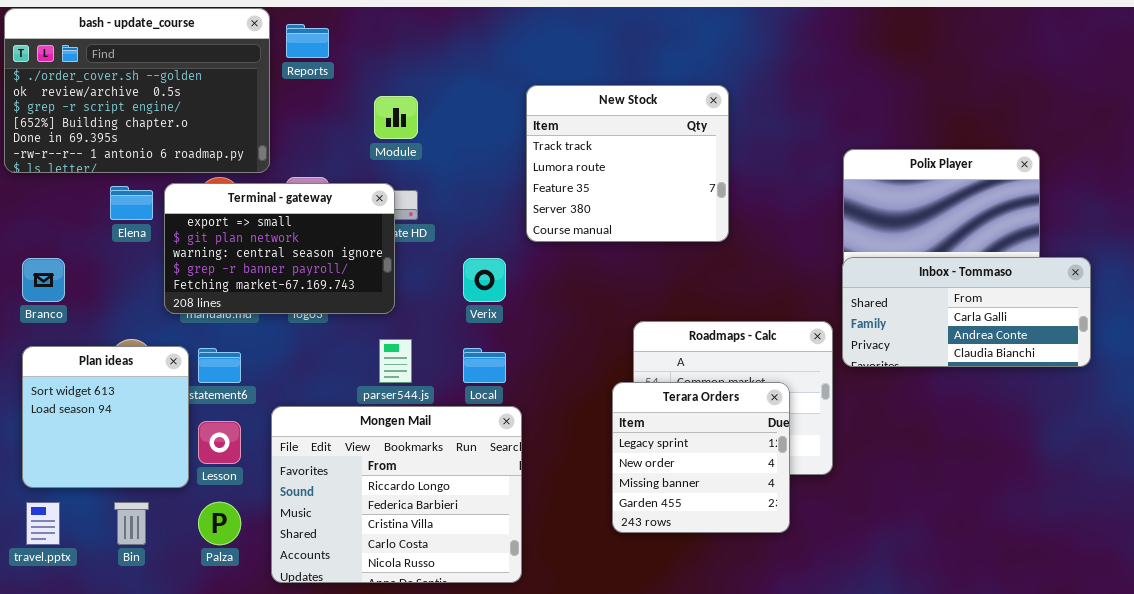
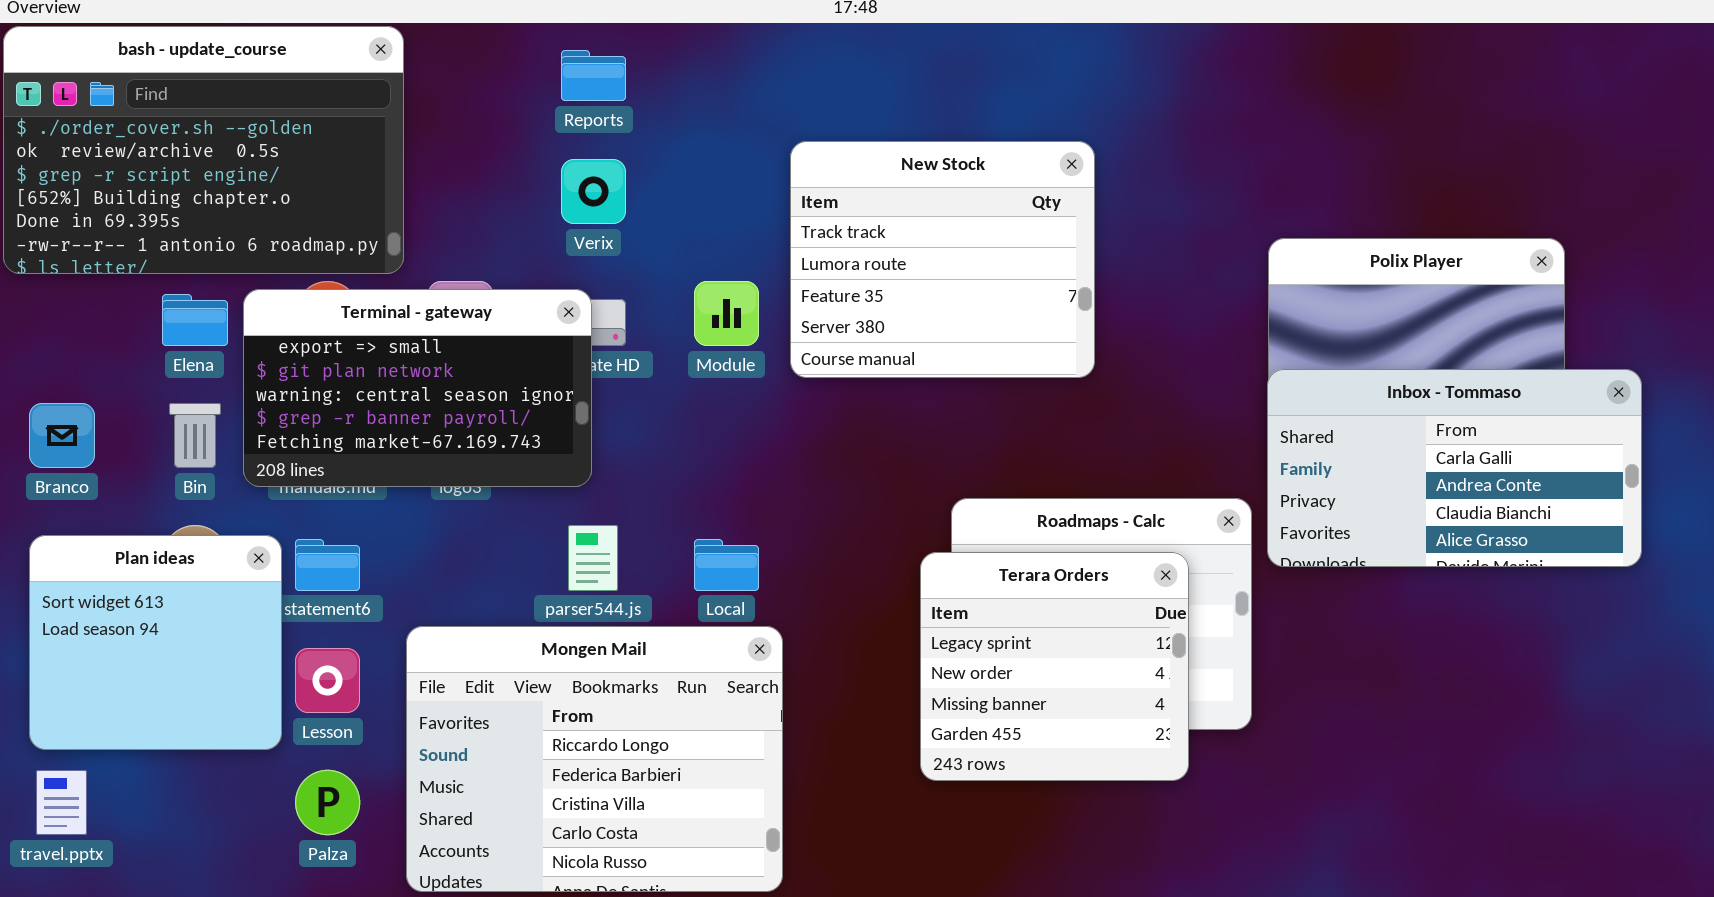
Reports: [286,24,329,58] -> [561,50,626,101], moved
Module: [374,96,418,139] -> [694,281,759,346], moved
Inbox - Tommaso: [842,257,1091,367] -> [1267,369,1642,567], resized
Verix: [463,258,506,302] -> [561,159,626,224], moved
Terara Orders: [612,382,790,533] -> [920,552,1189,781], moved
Bin: [114,502,149,545] -> [169,403,221,468], moved

